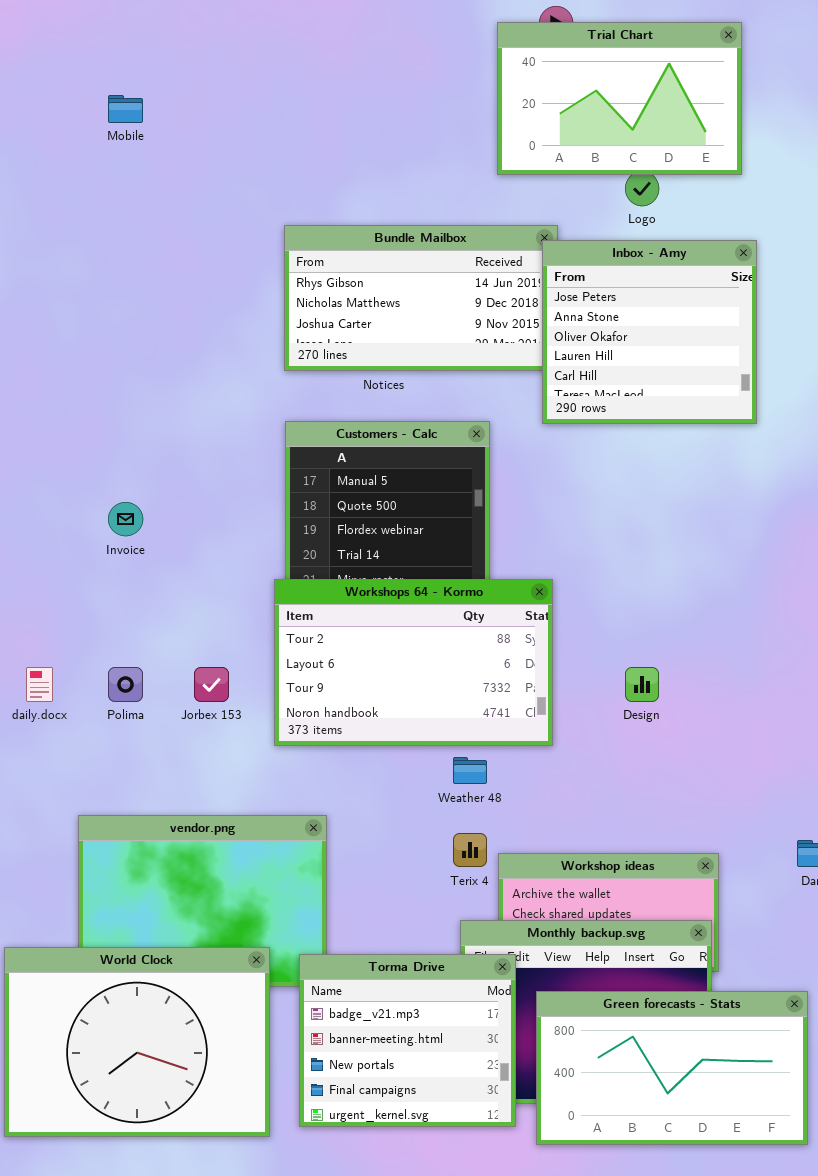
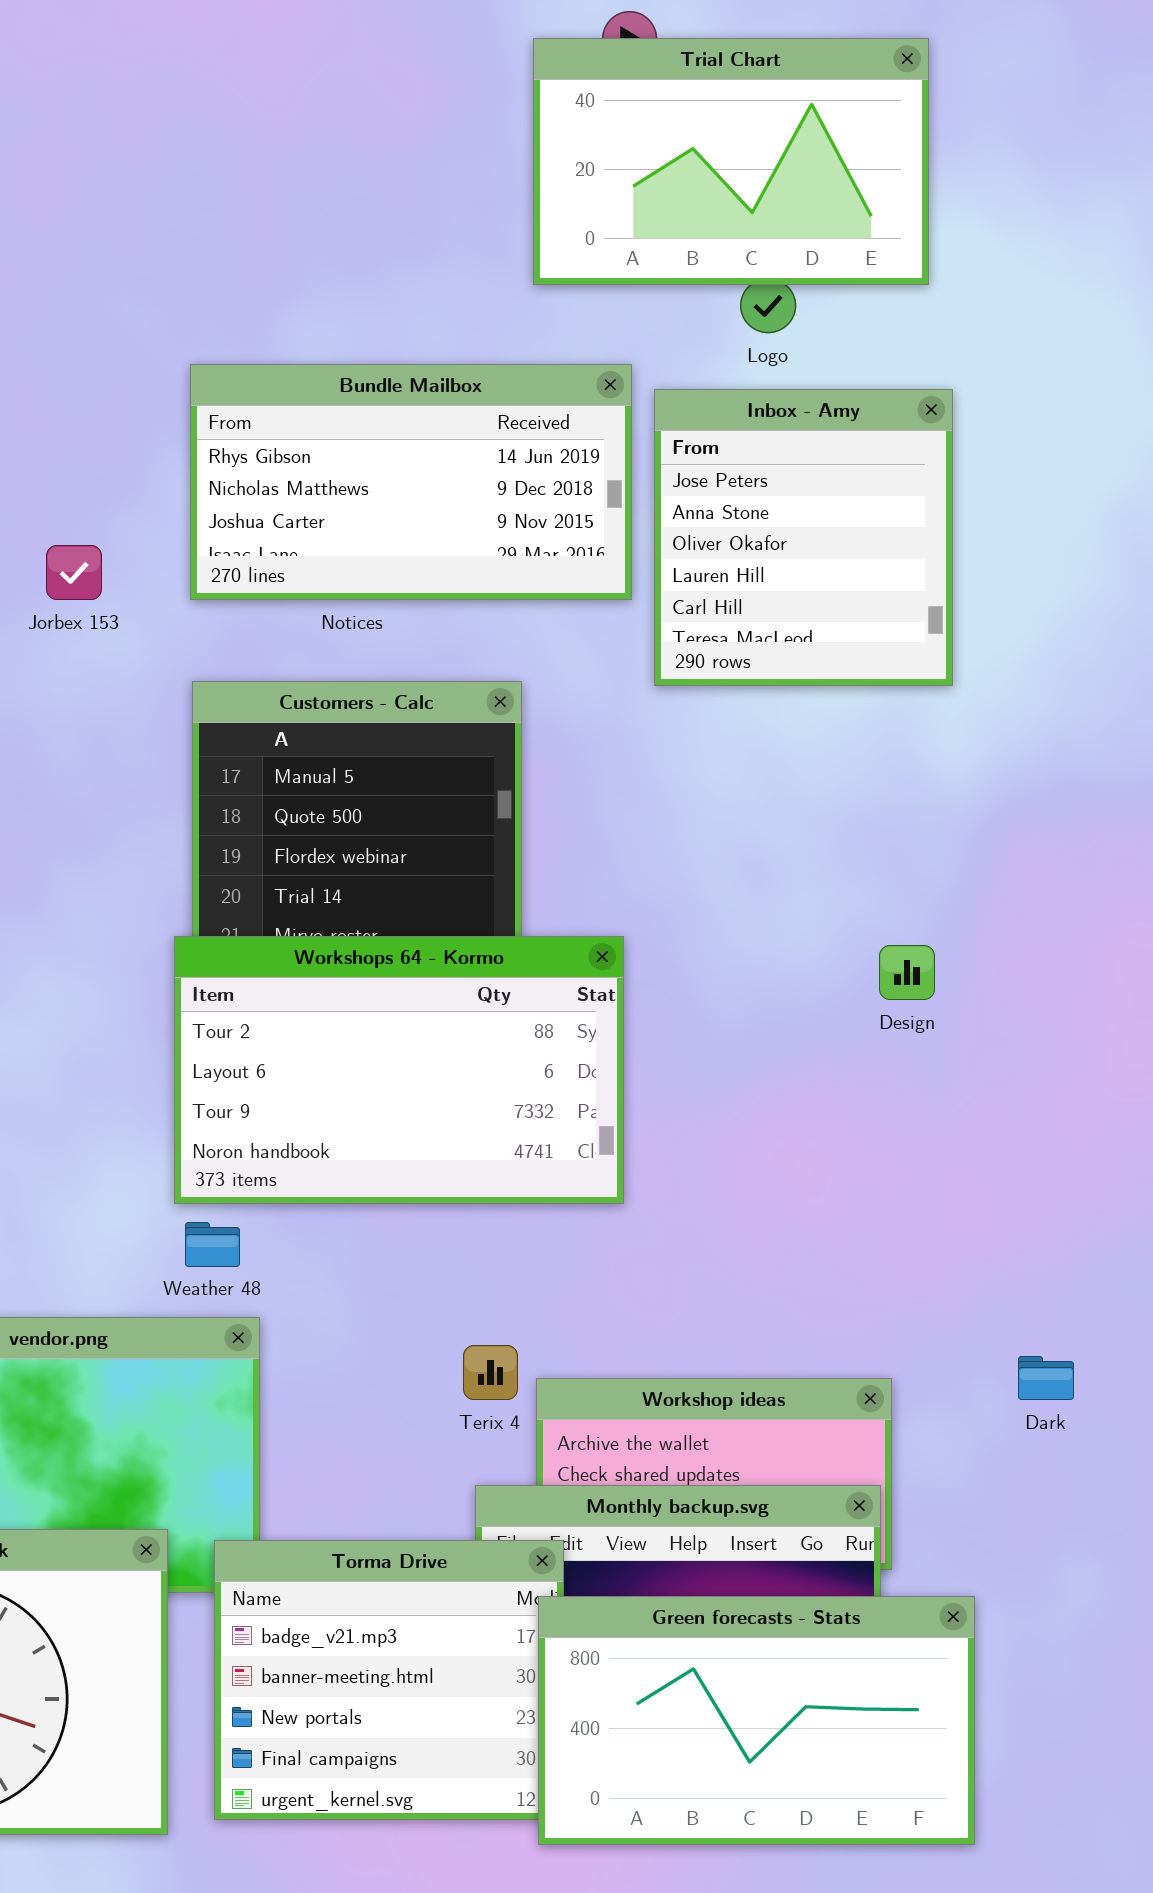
Inbox - Amy: [542,240,757,424] -> [654,389,953,686], resized
Jorbex 153: [194,667,229,702] -> [46,545,102,600], moved
Design: [625,667,659,702] -> [879,945,935,1000], moved
Weather 48: [453,757,487,784] -> [185,1222,240,1267], moved
Green forecasts - Stats: [536,991,808,1145] -> [538,1596,975,1845], moved

